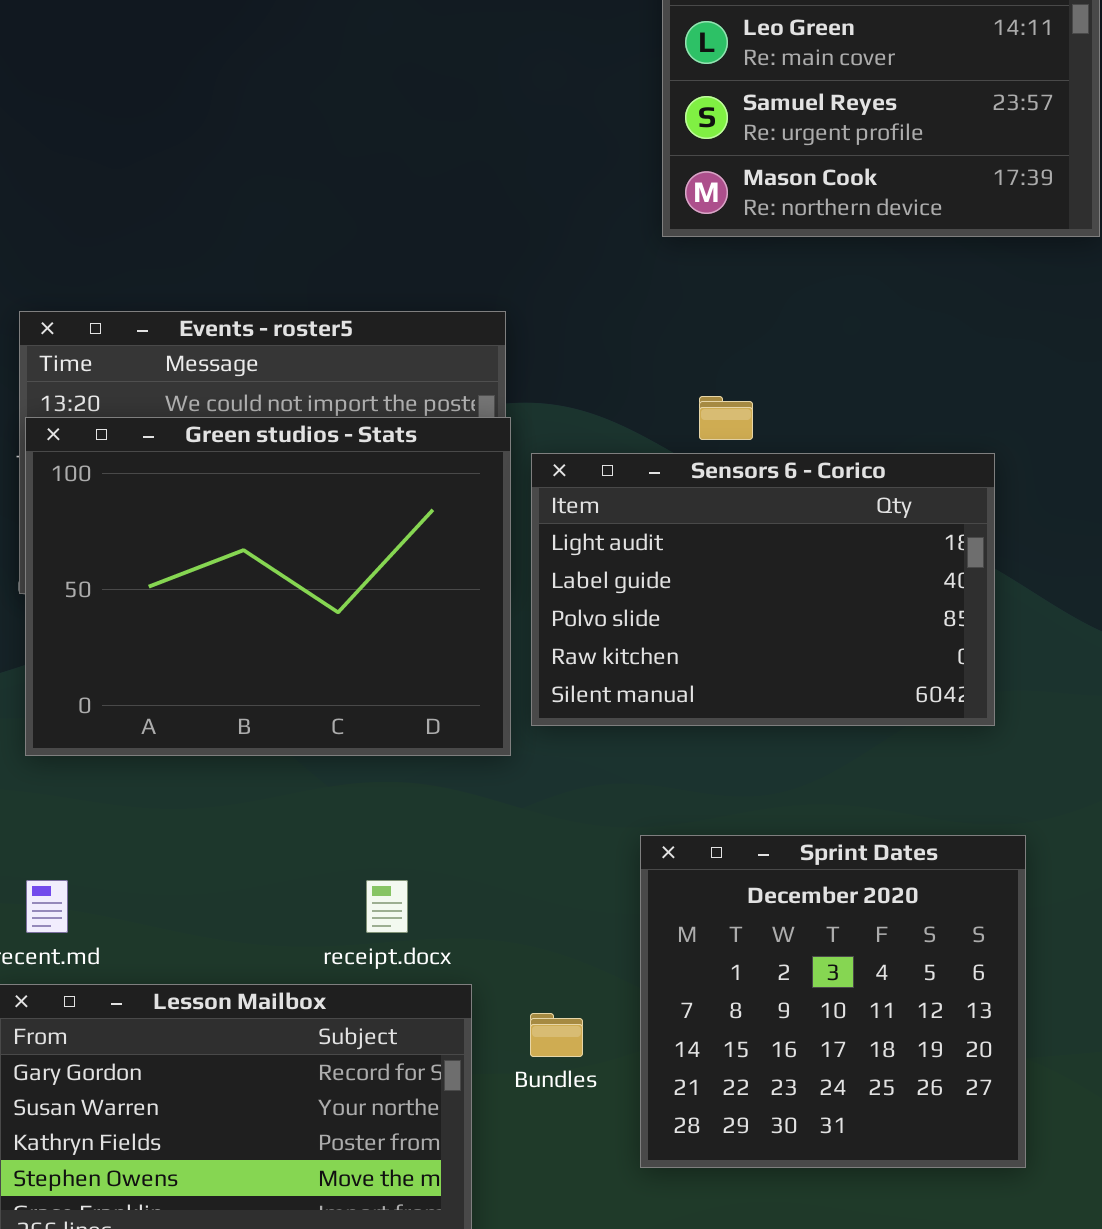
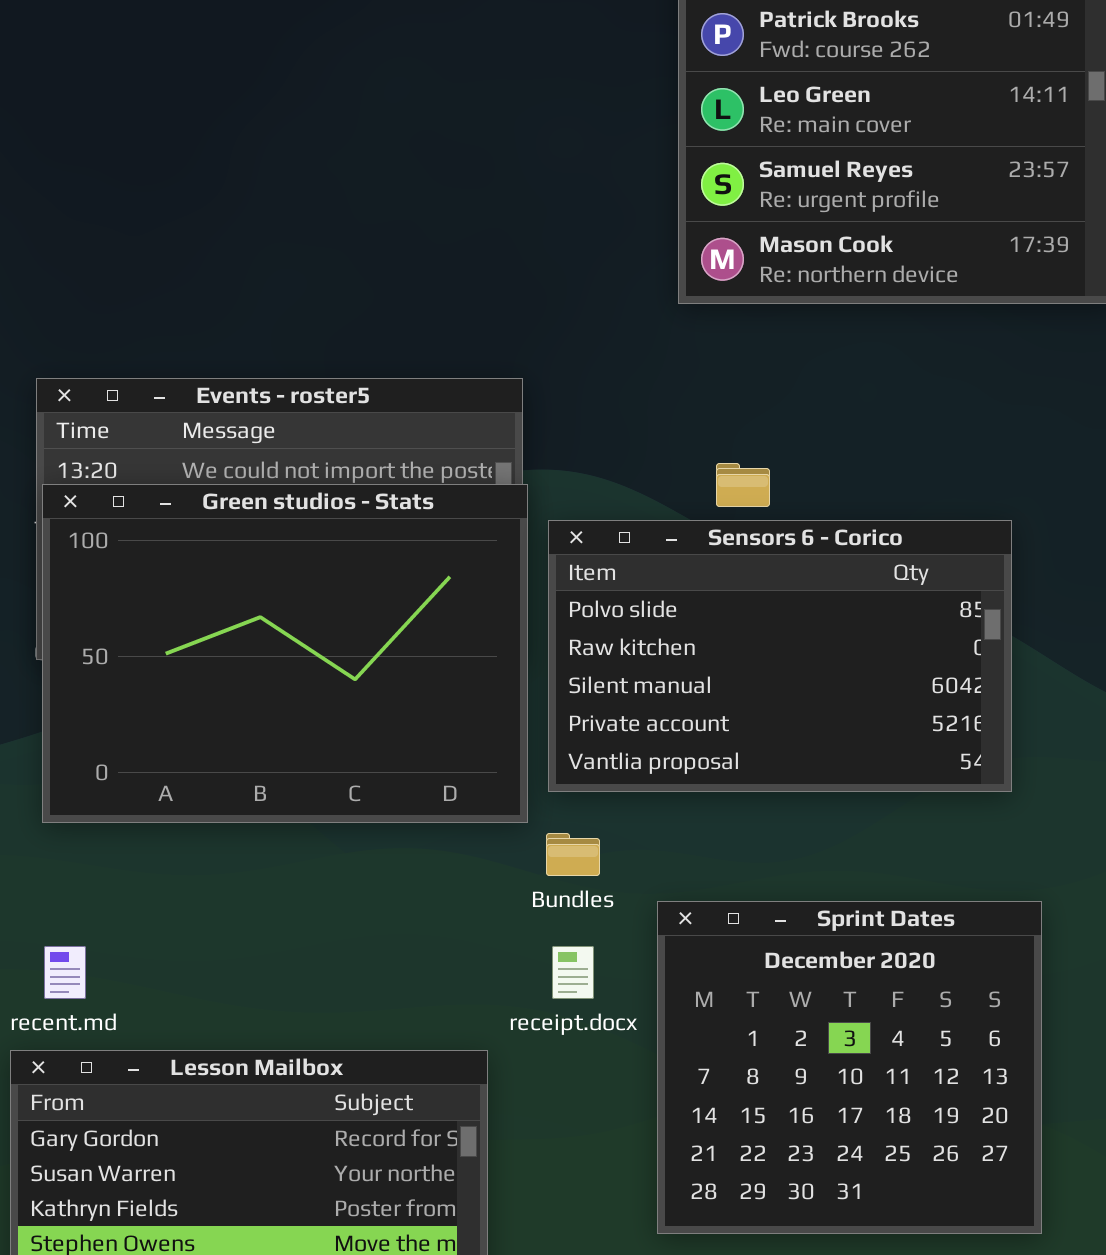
Sensors 6 - Corico: [531,453,995,726] -> [548,520,1012,792], scrolled down 2 rows
receipt.docx: [366,880,408,933] -> [552,946,594,999], moved
Bundles: [530,1013,583,1057] -> [546,833,600,876], moved

